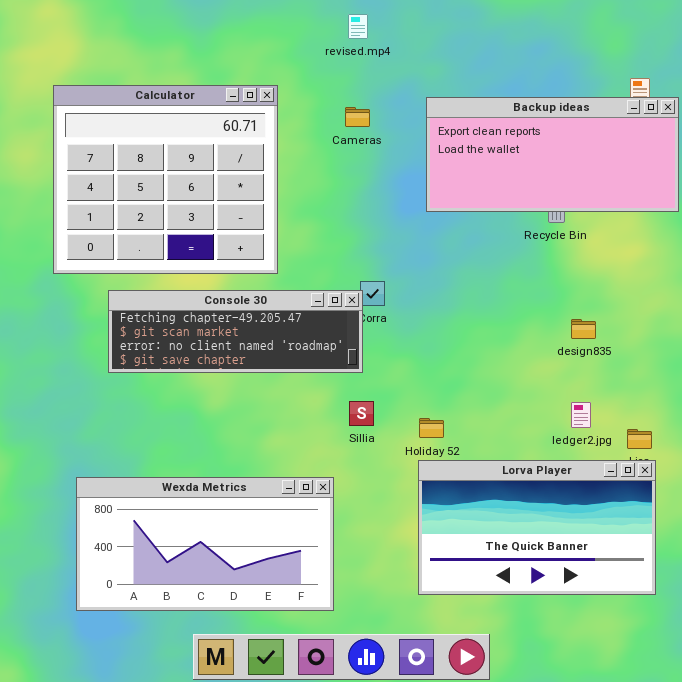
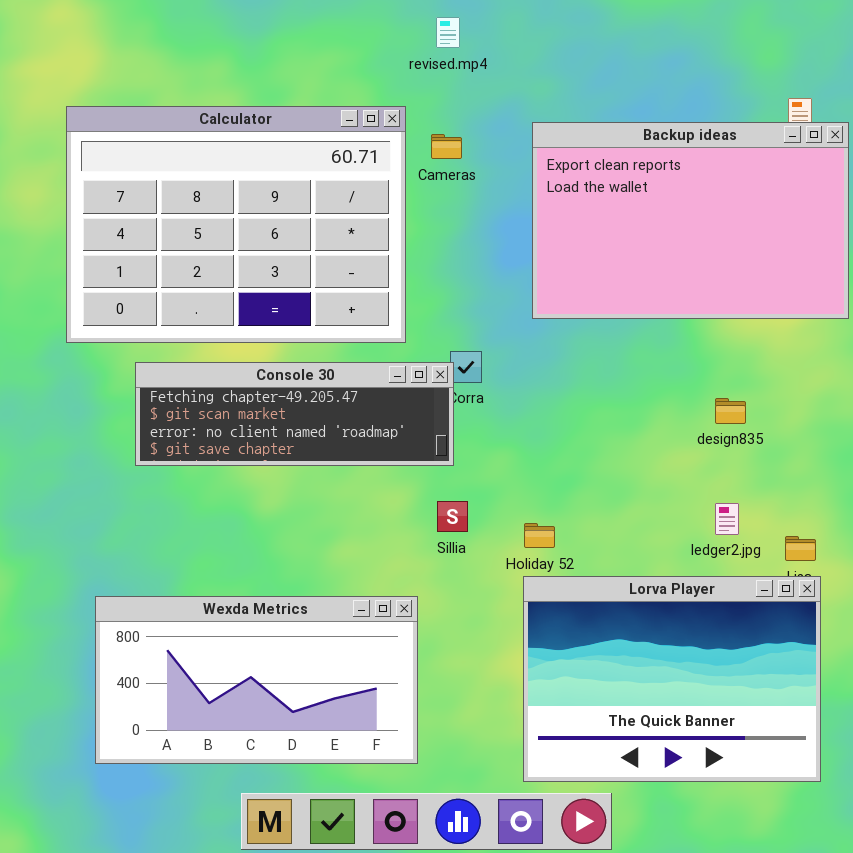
Calculator: [53,85,278,274] -> [66,106,406,343], resized
Backup ideas: [426,97,679,212] -> [532,122,849,319], resized
Lorva Player: [418,460,656,595] -> [523,576,821,782], resized

